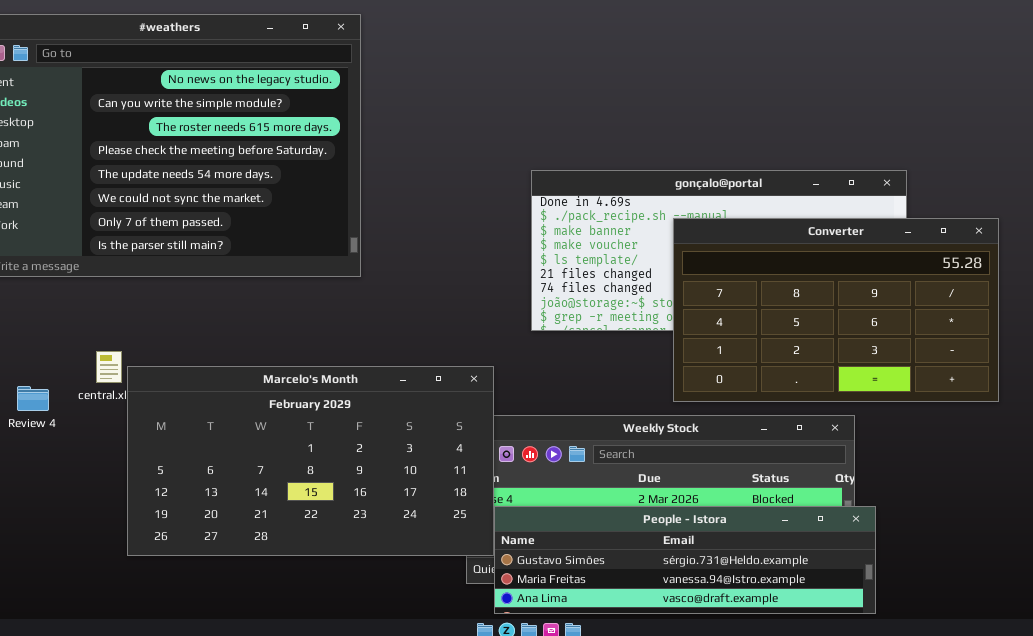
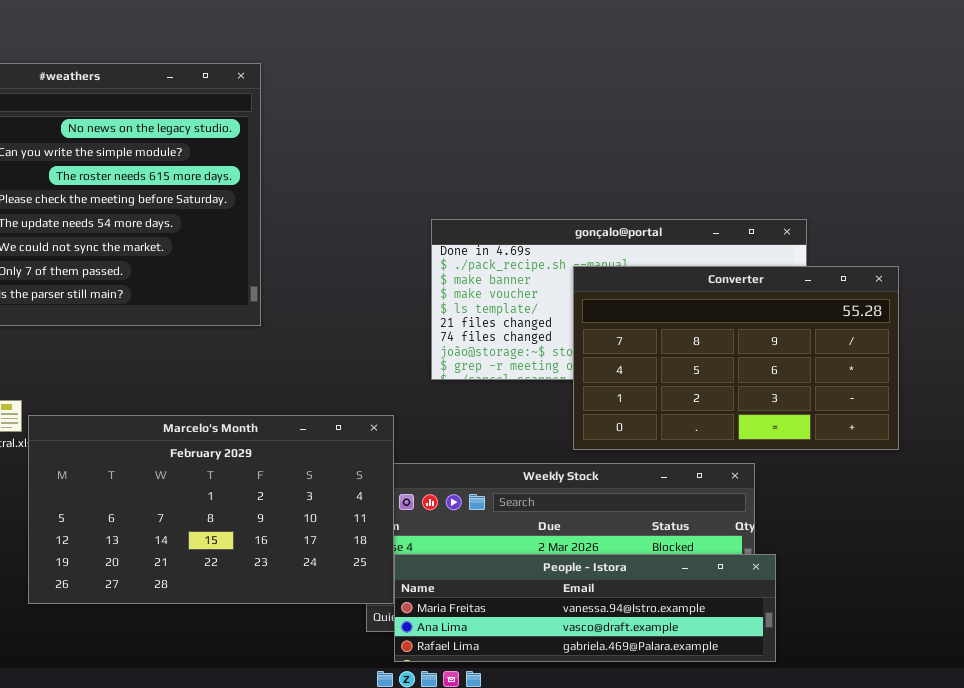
People - Istora: [494,506,876,614] -> [394,554,776,662], scrolled down 1 row

